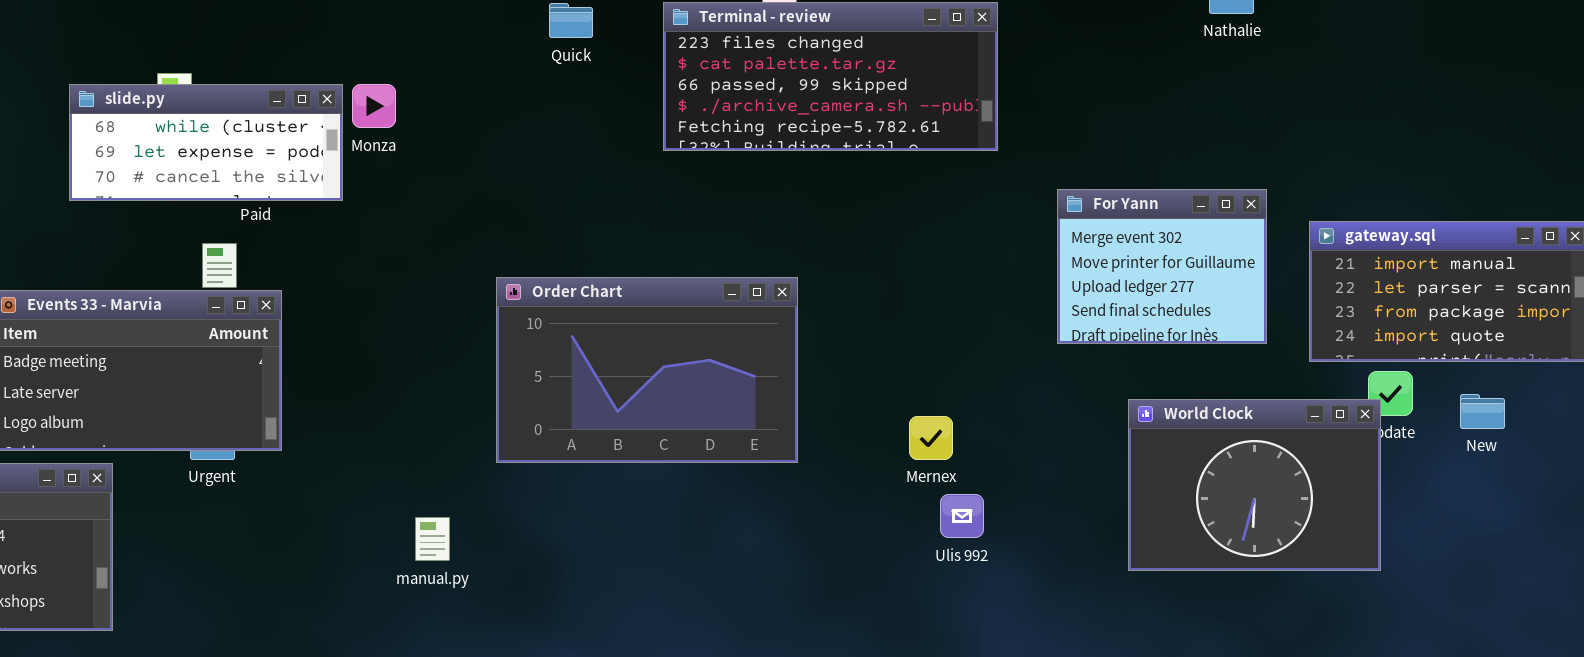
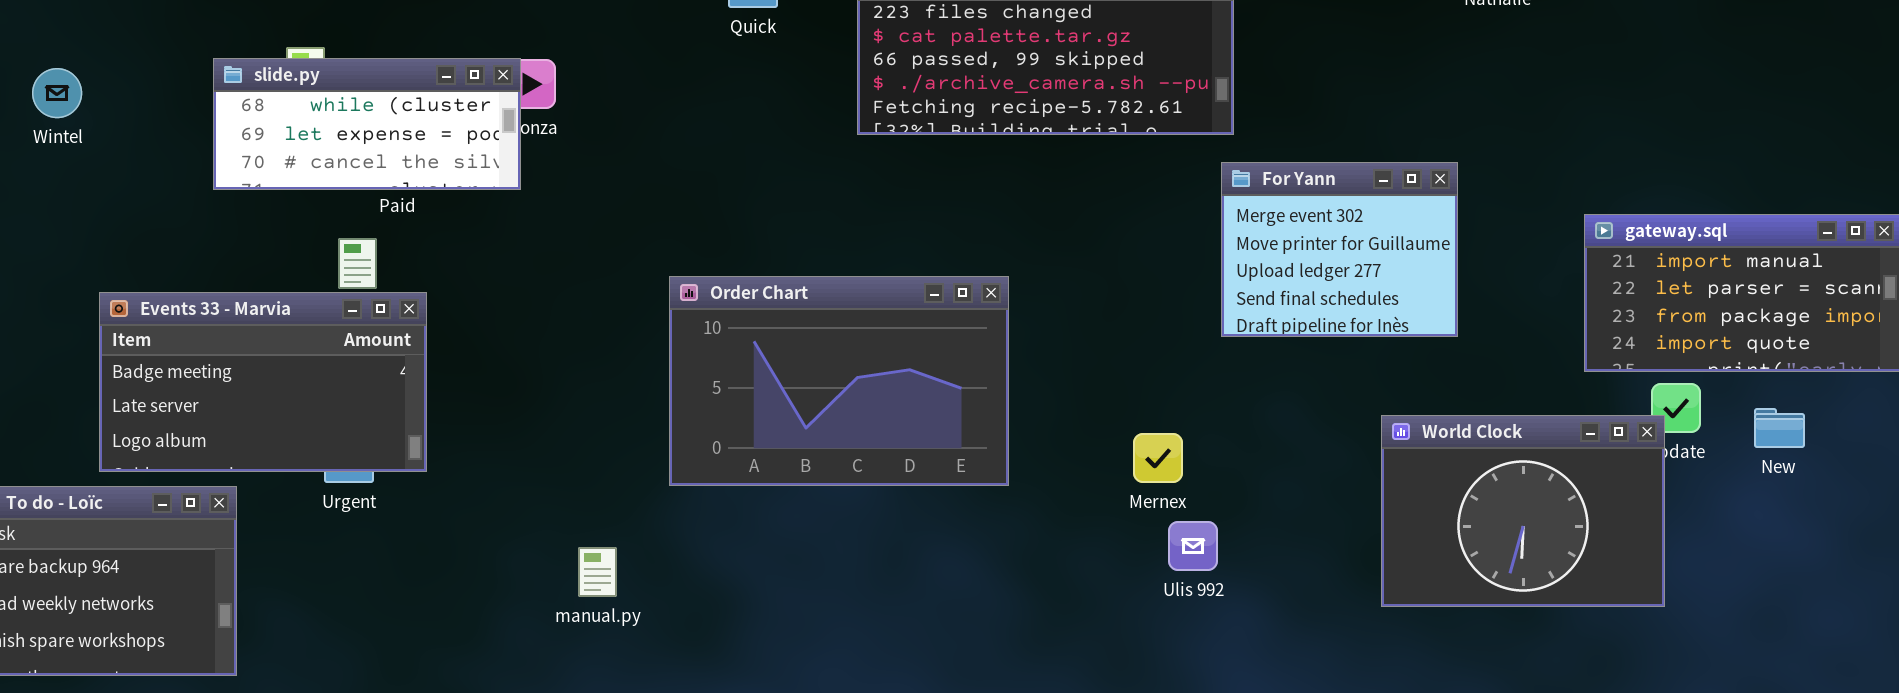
slide.py: [69,84,343,201] -> [213,58,521,190], moved
For Yann: [1057,189,1267,344] -> [1221,162,1458,337], moved

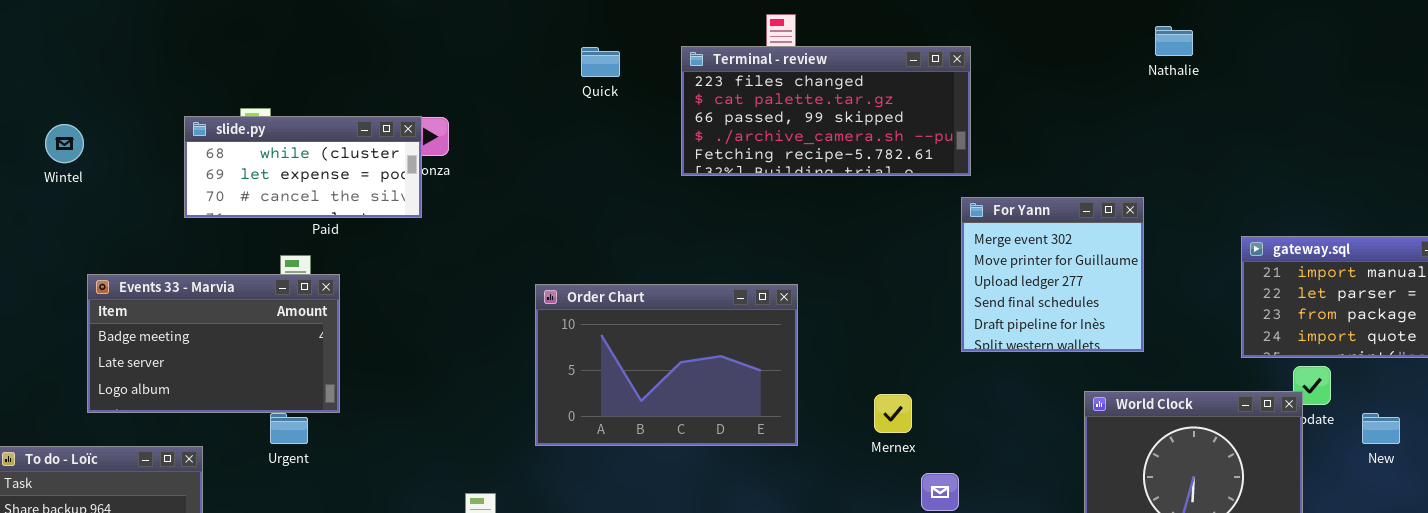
For Yann: [1221,162,1458,337] -> [961,197,1144,352], resized
Events 33 - Marvia: [99,292,427,472] -> [87,274,340,413], moved
New: [1754,408,1805,448] -> [1362,413,1400,444], moved
Mernex: [1133,433,1183,483] -> [874,394,912,433], moved

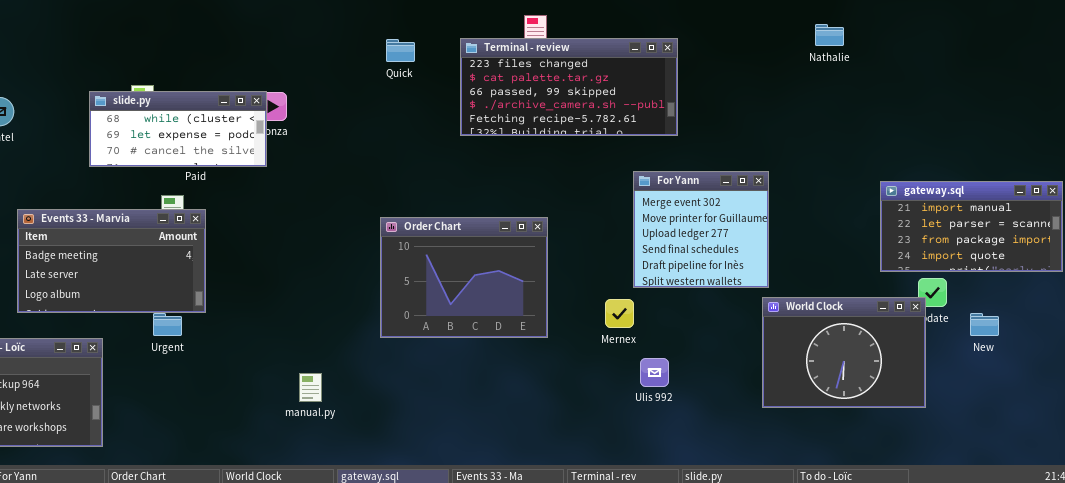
For Yann: [961,197,1144,352] -> [633,171,769,288], moved
Order Chart: [535,284,798,446] -> [380,217,548,338], resized

